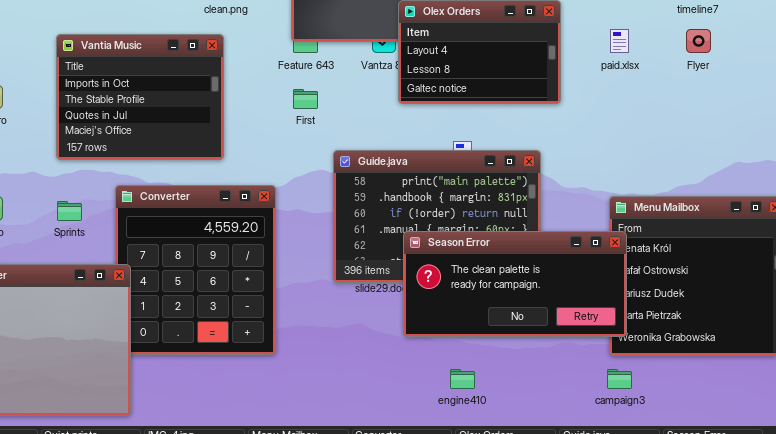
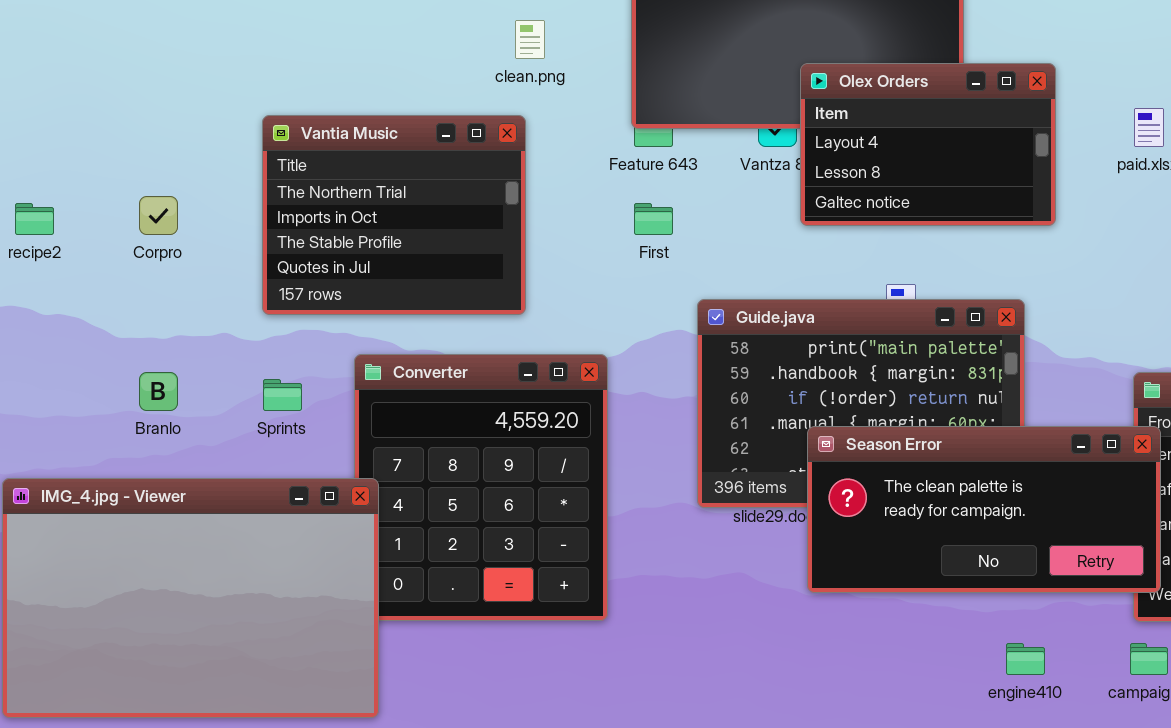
Vantia Music: [56,34,224,160] -> [262,115,526,315], scrolled up 1 row
engine410: [450,369,475,389] -> [1006,643,1045,675], moved

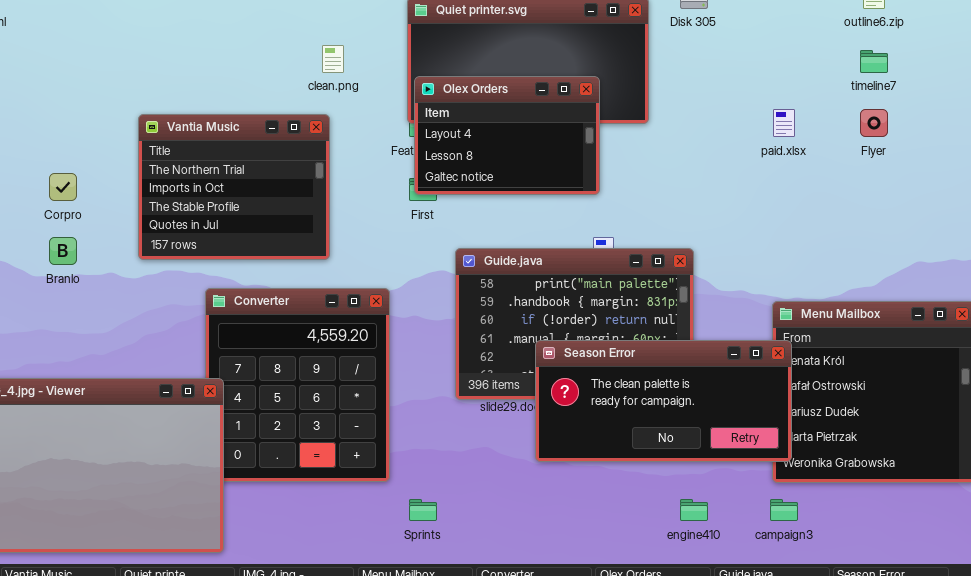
Olex Orders: [800,63,1056,226] -> [414,76,600,195], moved
Branlo: [139,372,178,411] -> [49,237,77,265], moved
Sprints: [263,379,302,411] -> [409,499,437,521], moved

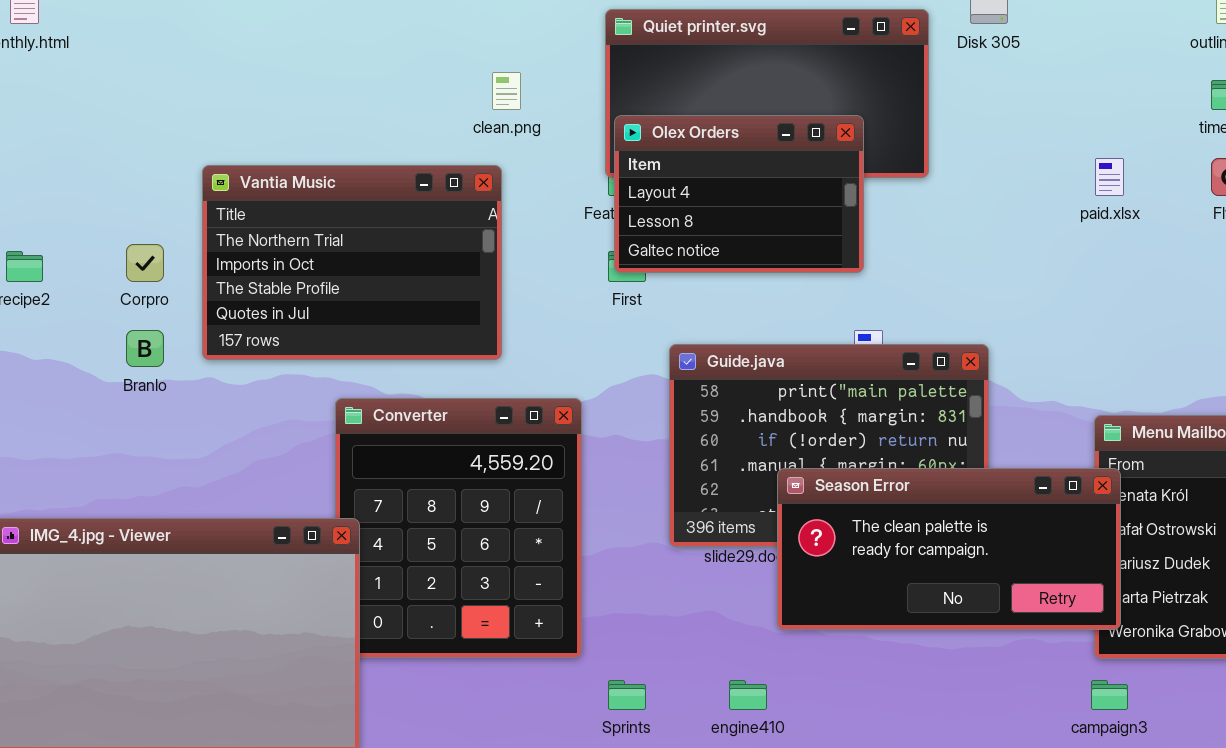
Vantia Music: [138,114,330,260] -> [202,165,502,360], resized
engine410: [680,499,708,521] -> [729,680,767,710], moved

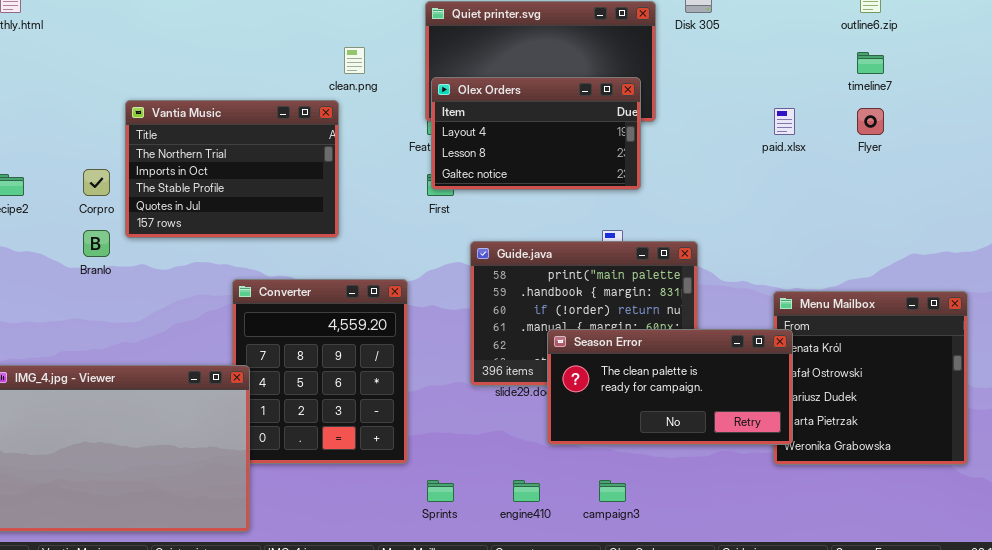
Olex Orders: [614,115,864,273] -> [431,77,641,190], resized
Vantia Music: [202,165,502,360] -> [125,100,339,238], moved
campaign3: [1091,680,1128,710] -> [599,480,626,502], moved

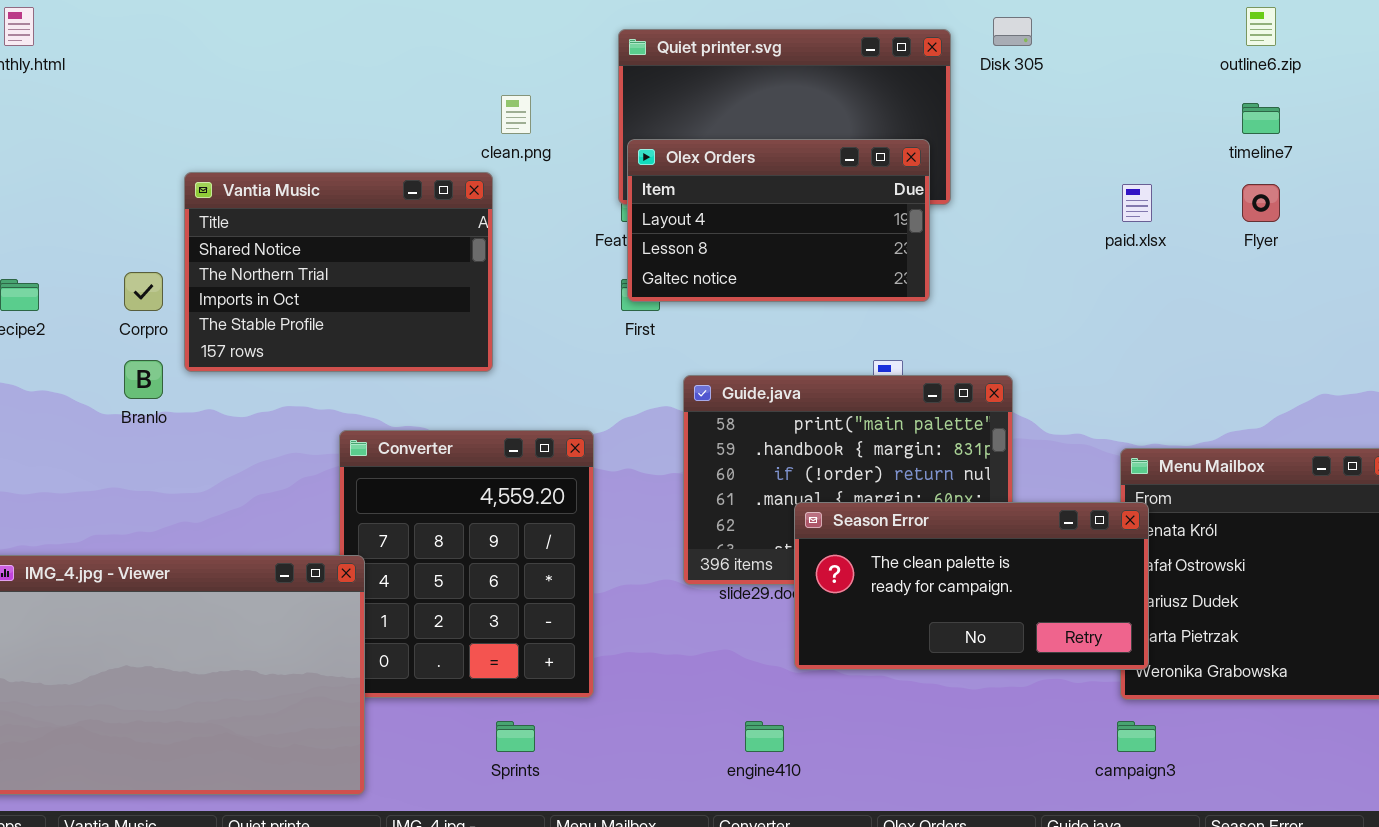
Vantia Music: [125,100,339,238] -> [184,172,493,372], scrolled up 1 row
Sprints: [427,480,454,502] -> [496,721,535,752], moved
campaign3: [599,480,626,502] -> [1117,721,1156,752], moved

